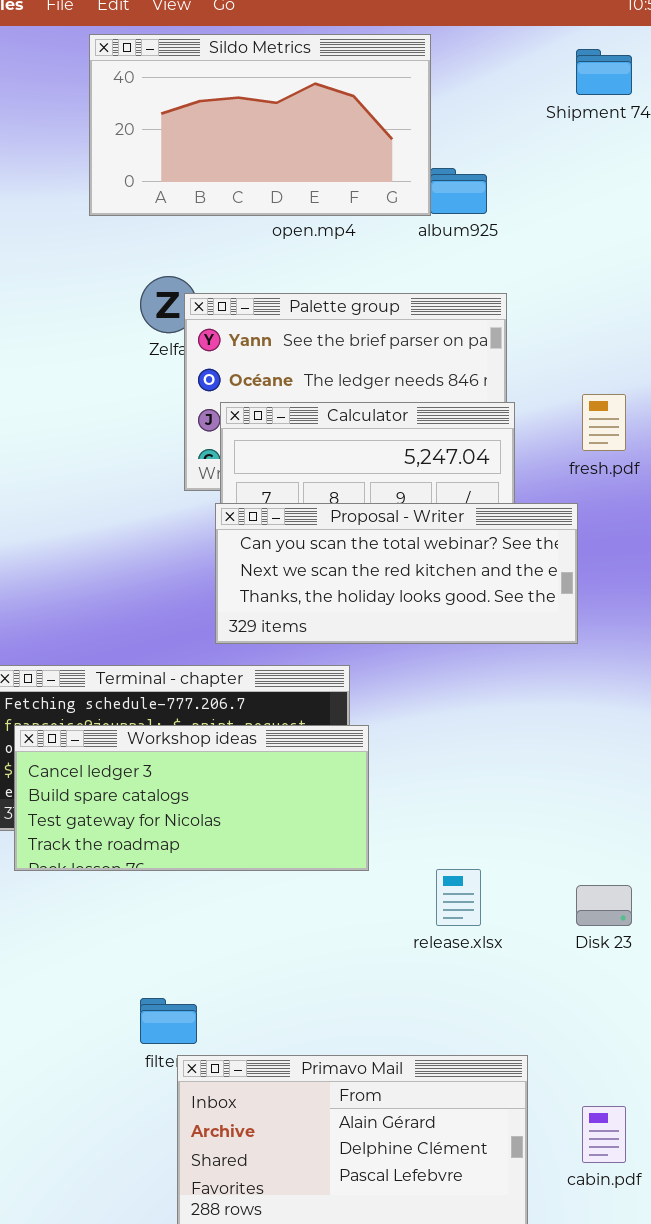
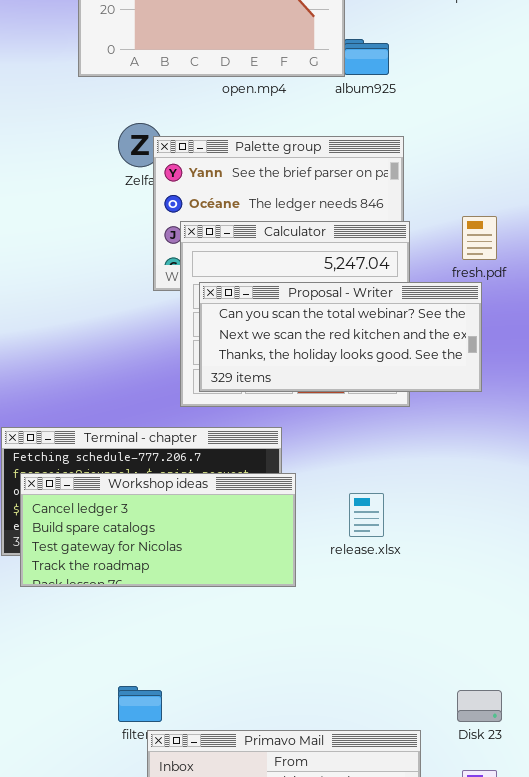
Proposal - Writer: [215,503,578,644] -> [199,282,482,392], moved
release.xlsx: [436,869,481,926] -> [349,493,384,537], moved
Disk 23: [576,885,632,926] -> [457,690,502,722], moved

